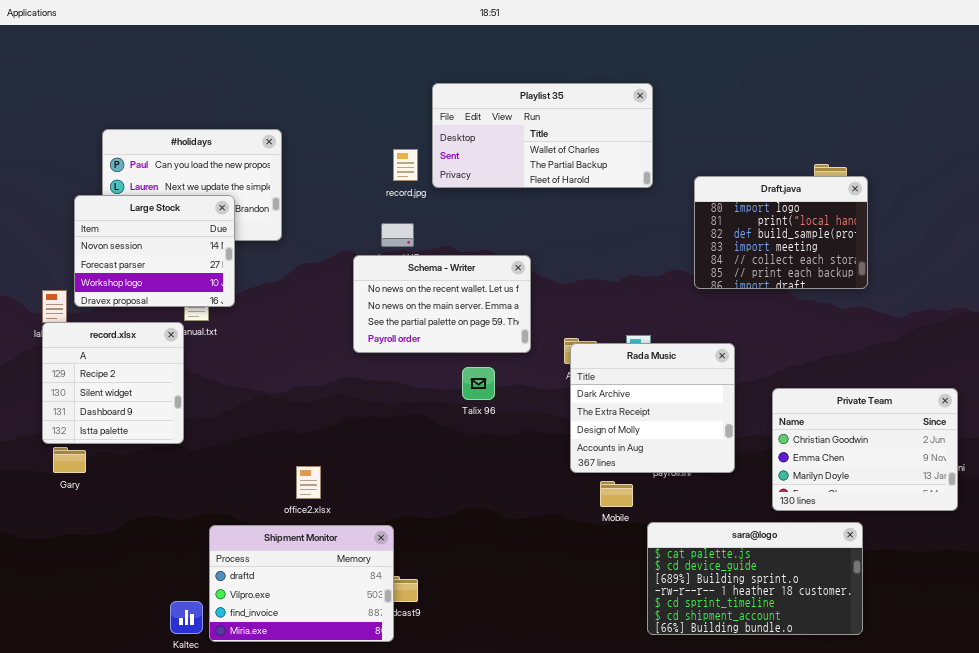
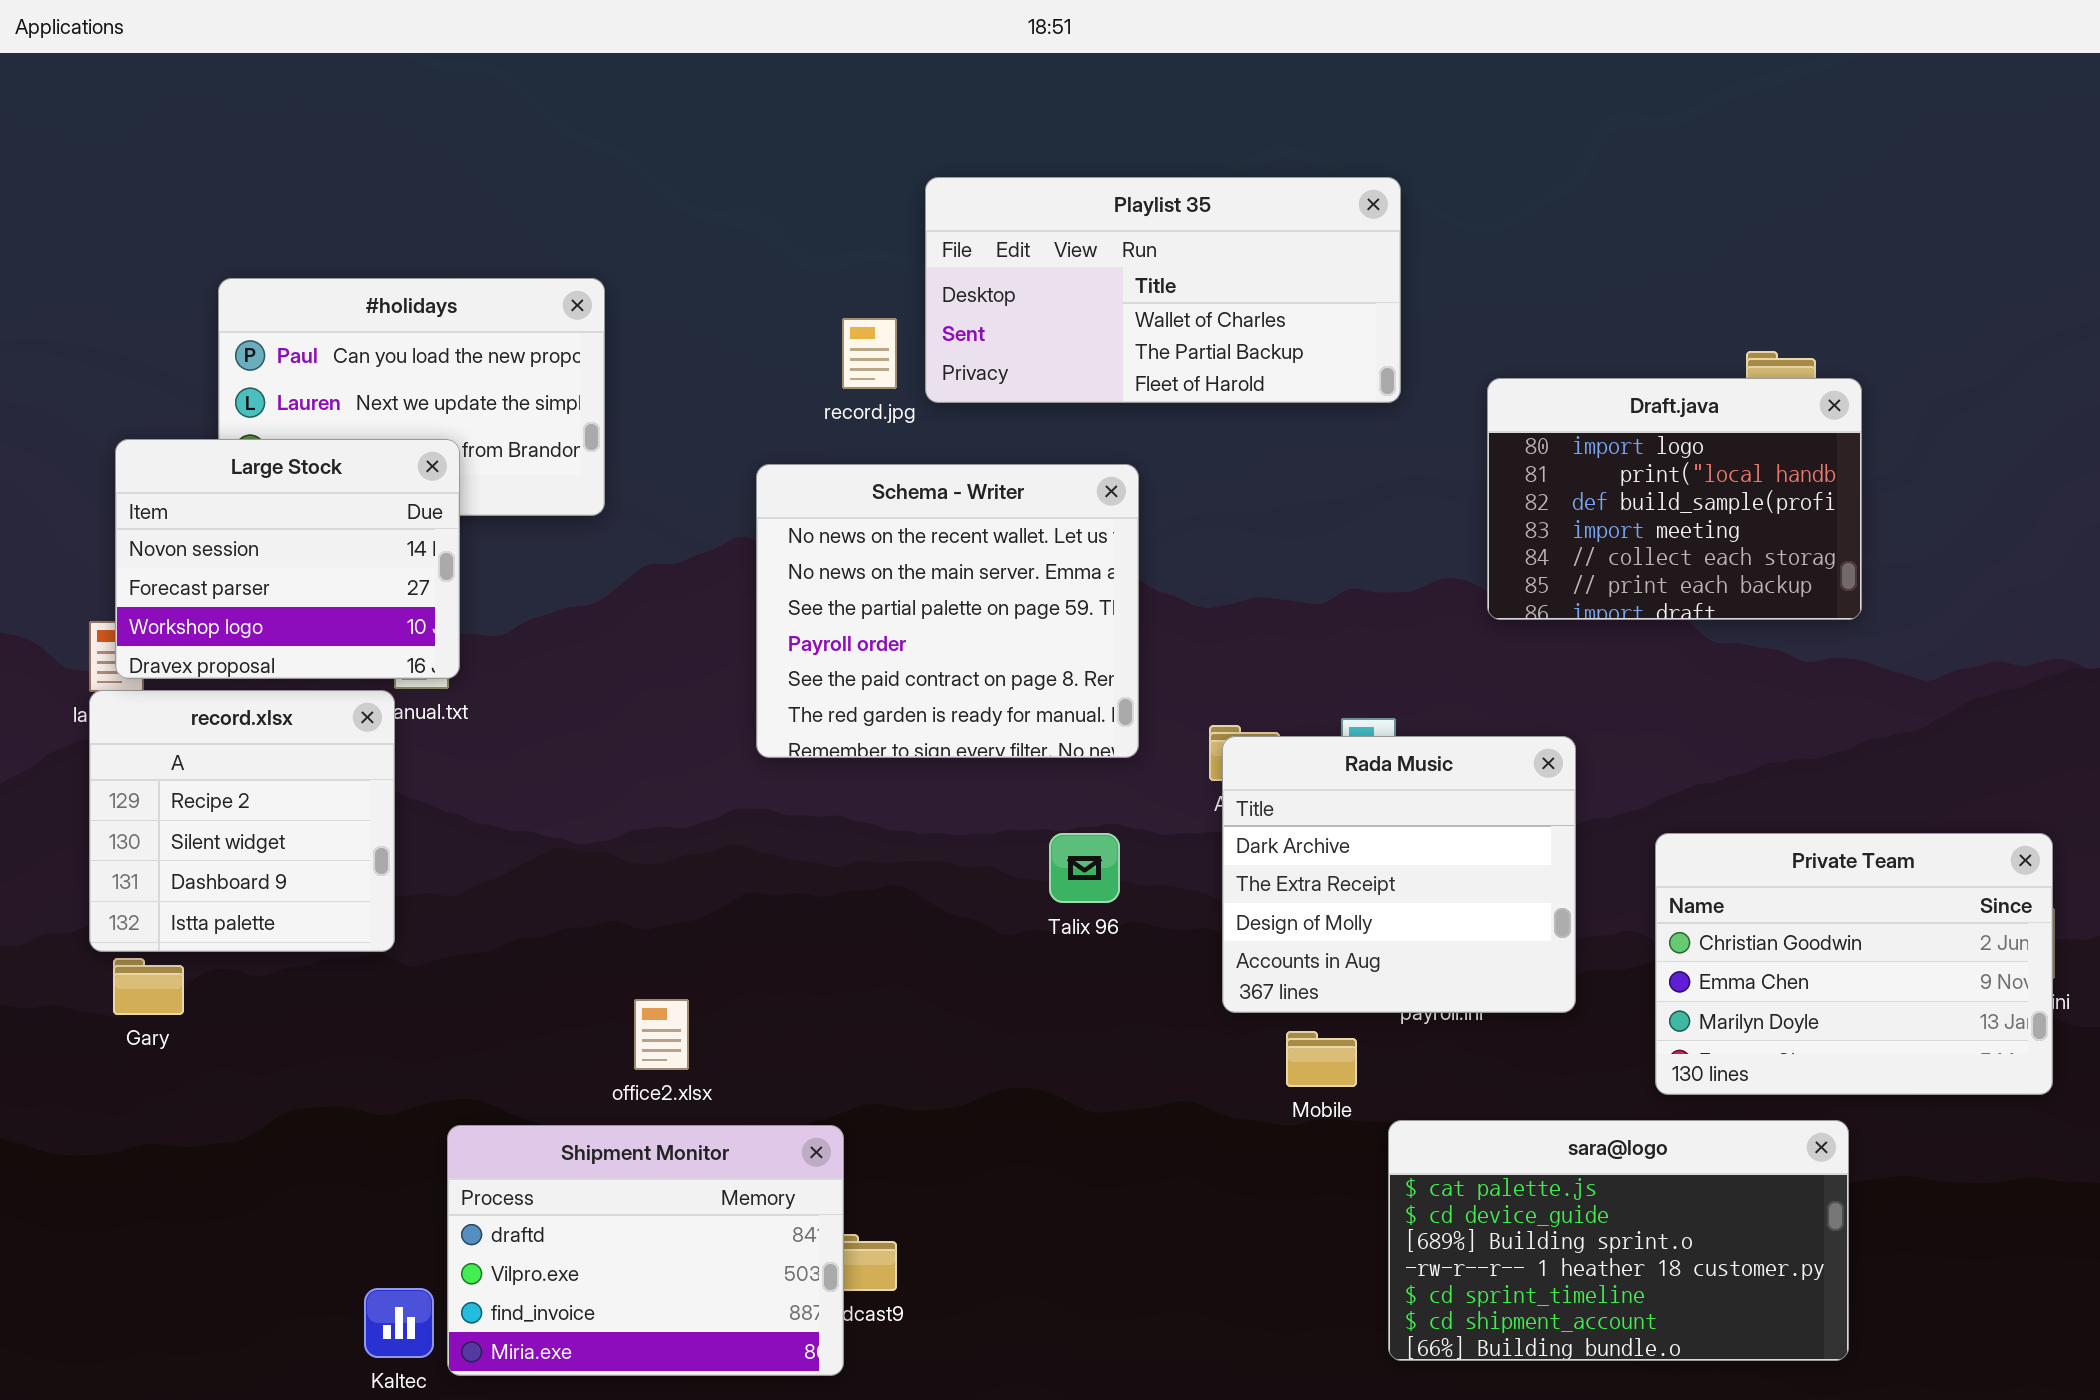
Large Stock: [74,195,235,307] -> [115,439,460,679], moved
Schema - Writer: [353,255,531,353] -> [756,464,1139,758], resized
Talix 96: [462,367,495,400] -> [1049,833,1120,903], moved

